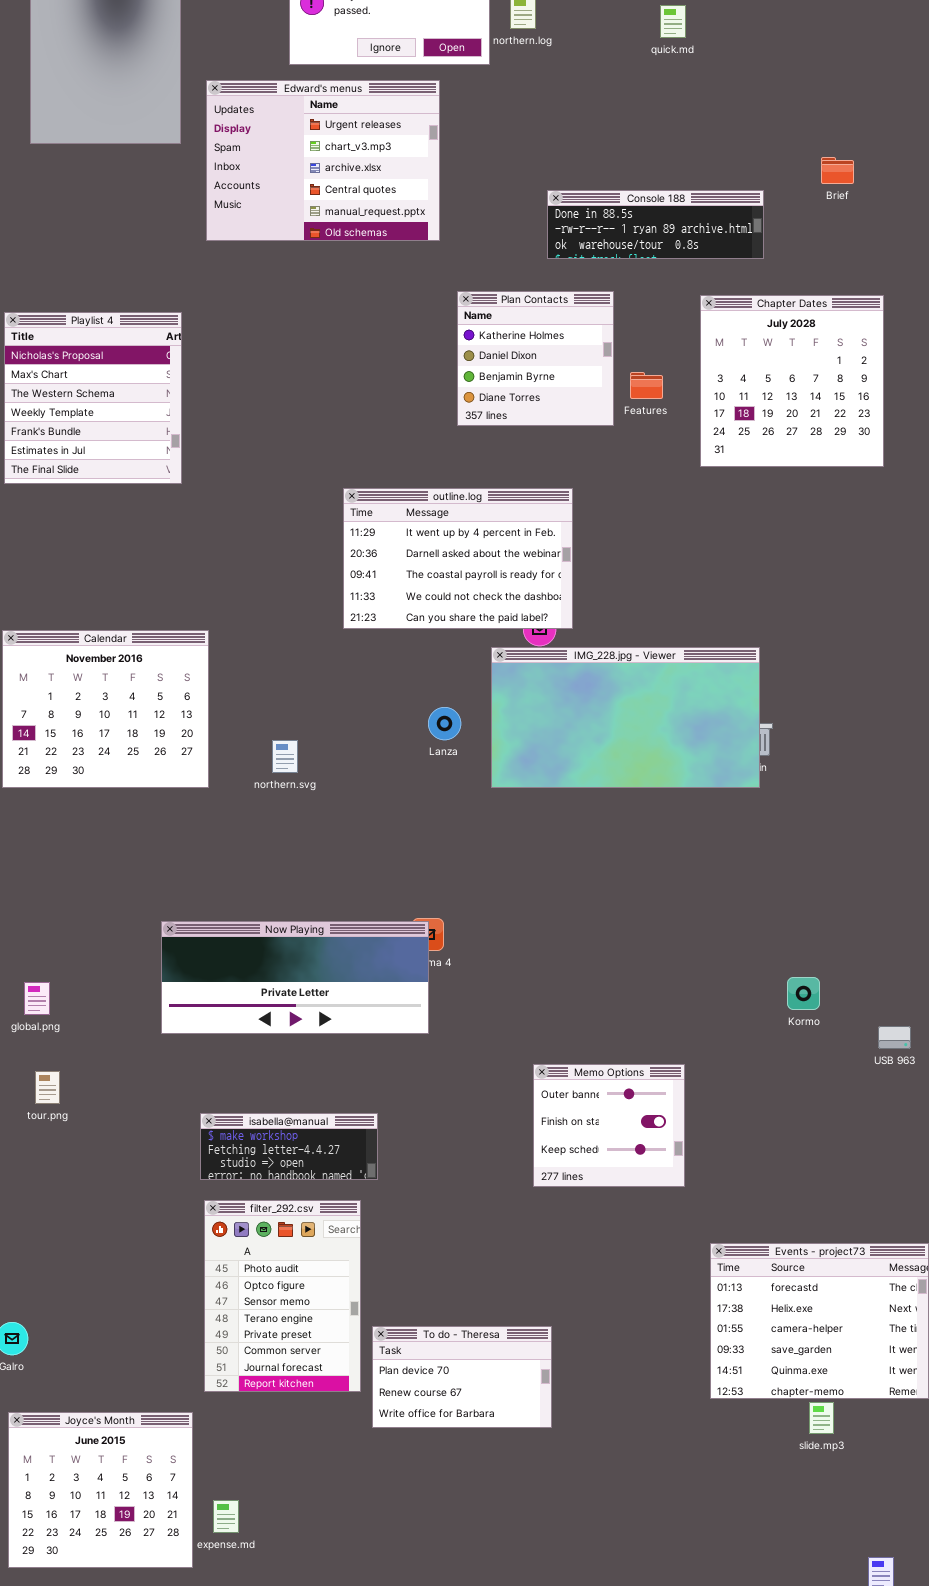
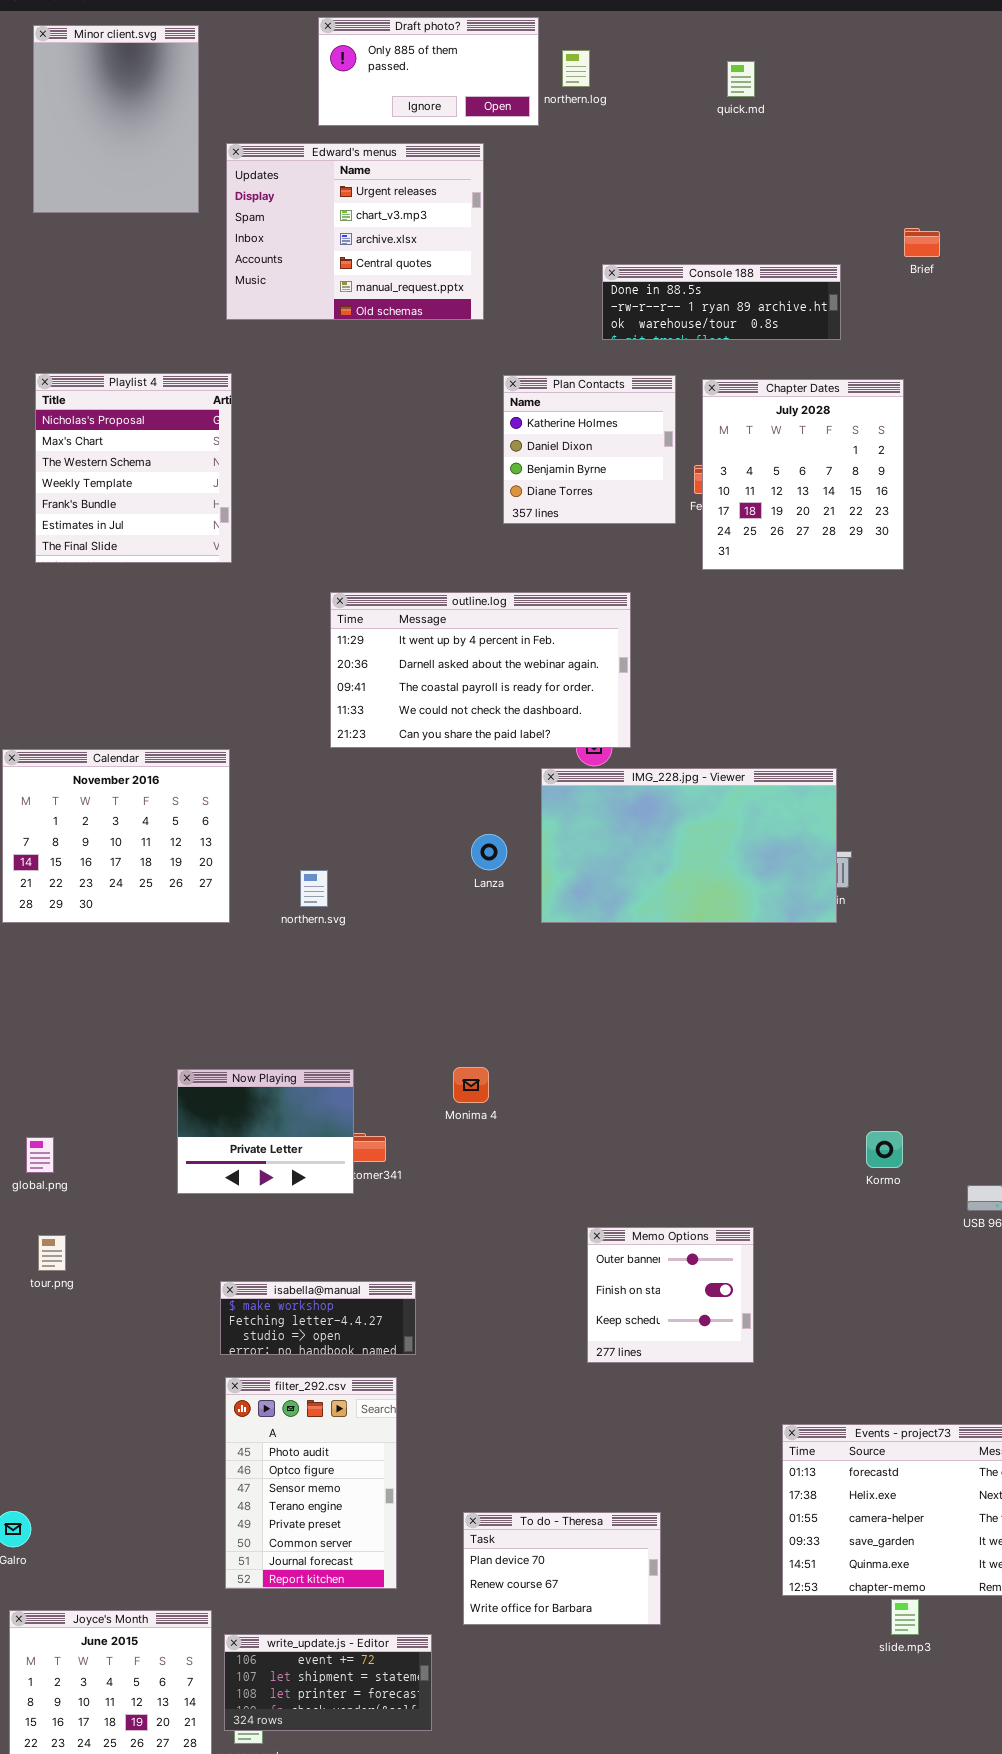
Chapter Dates: [700,295,884,467] -> [702,379,904,570], moved
Playlist 4: [4,312,182,484] -> [35,373,232,563], moved
outline.log: [343,488,573,629] -> [330,592,631,748], resized
Now Playing: [161,921,429,1034] -> [177,1069,354,1194], resized
To do - Theresa: [372,1326,552,1428] -> [463,1512,661,1625], moved
write_update.js - Editor: none -> [224,1634,432,1731], opened

